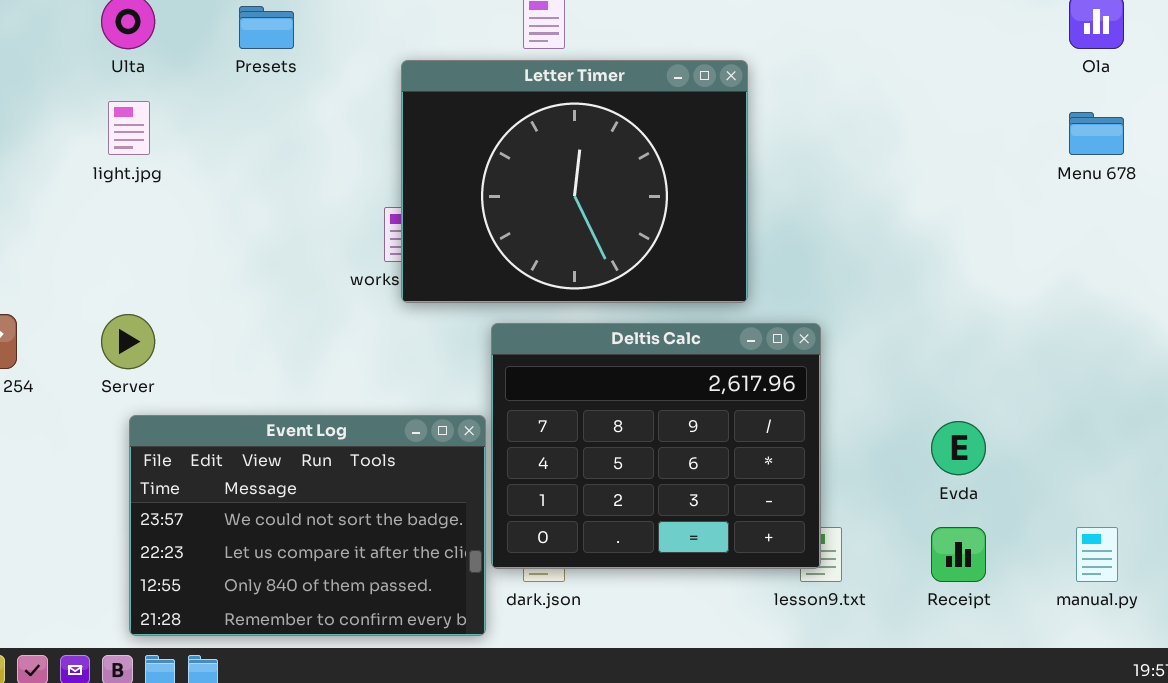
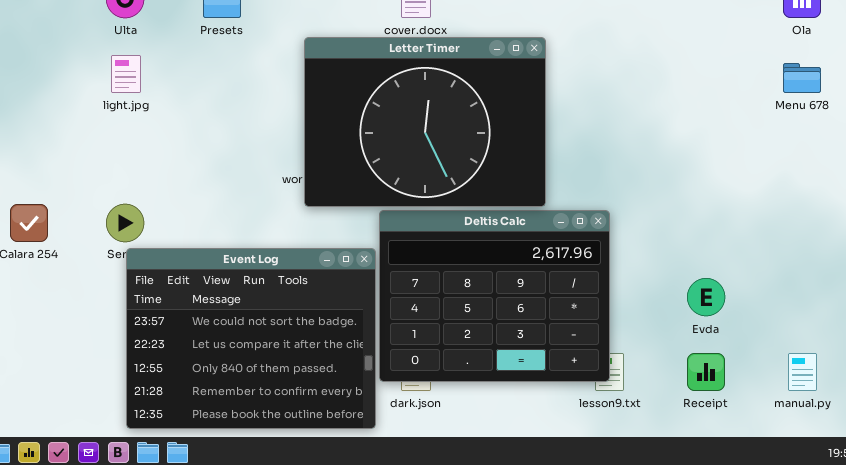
Letter Timer: [401,60,748,303] -> [304,37,546,207], moved
Event Log: [129,415,486,636] -> [126,248,376,429], resized

